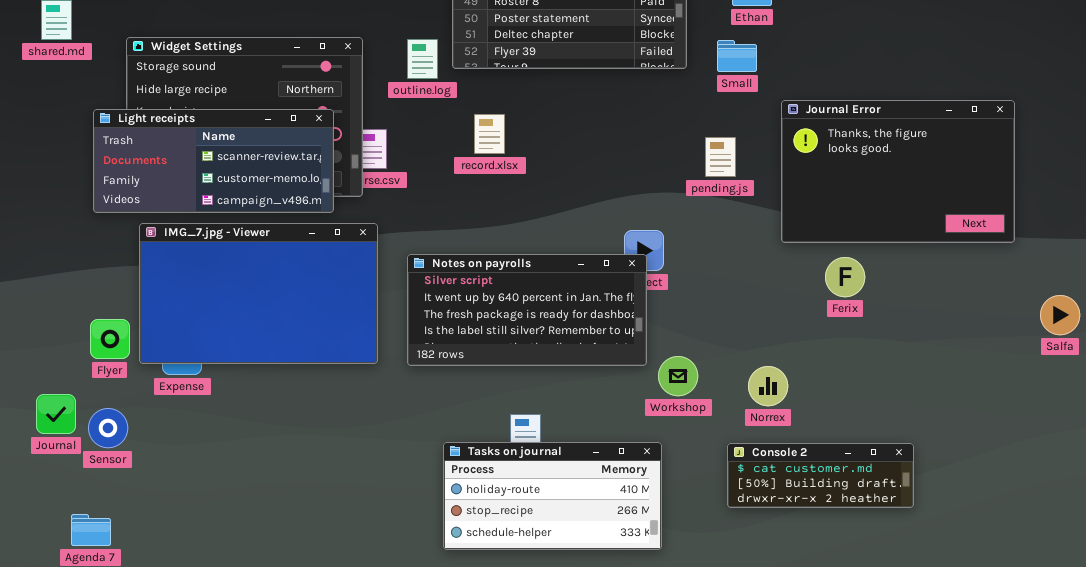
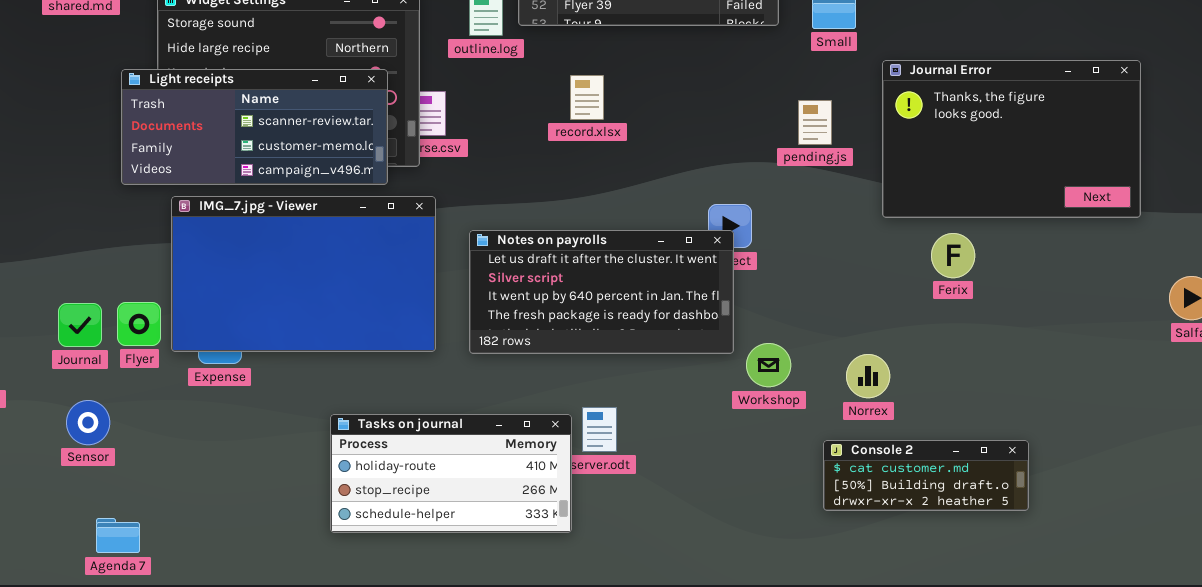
record.xlsx: [474,114,505,154] -> [570,75,604,120], moved
Notes on payrolls: [407,254,647,366] -> [469,230,734,354], scrolled up 1 row
Journal: [36,394,76,434] -> [58,303,102,347], moved
Sensor: [88,408,128,448] -> [66,400,110,445], moved
Tasks on journal: [443,442,662,550] -> [330,414,572,533], moved

